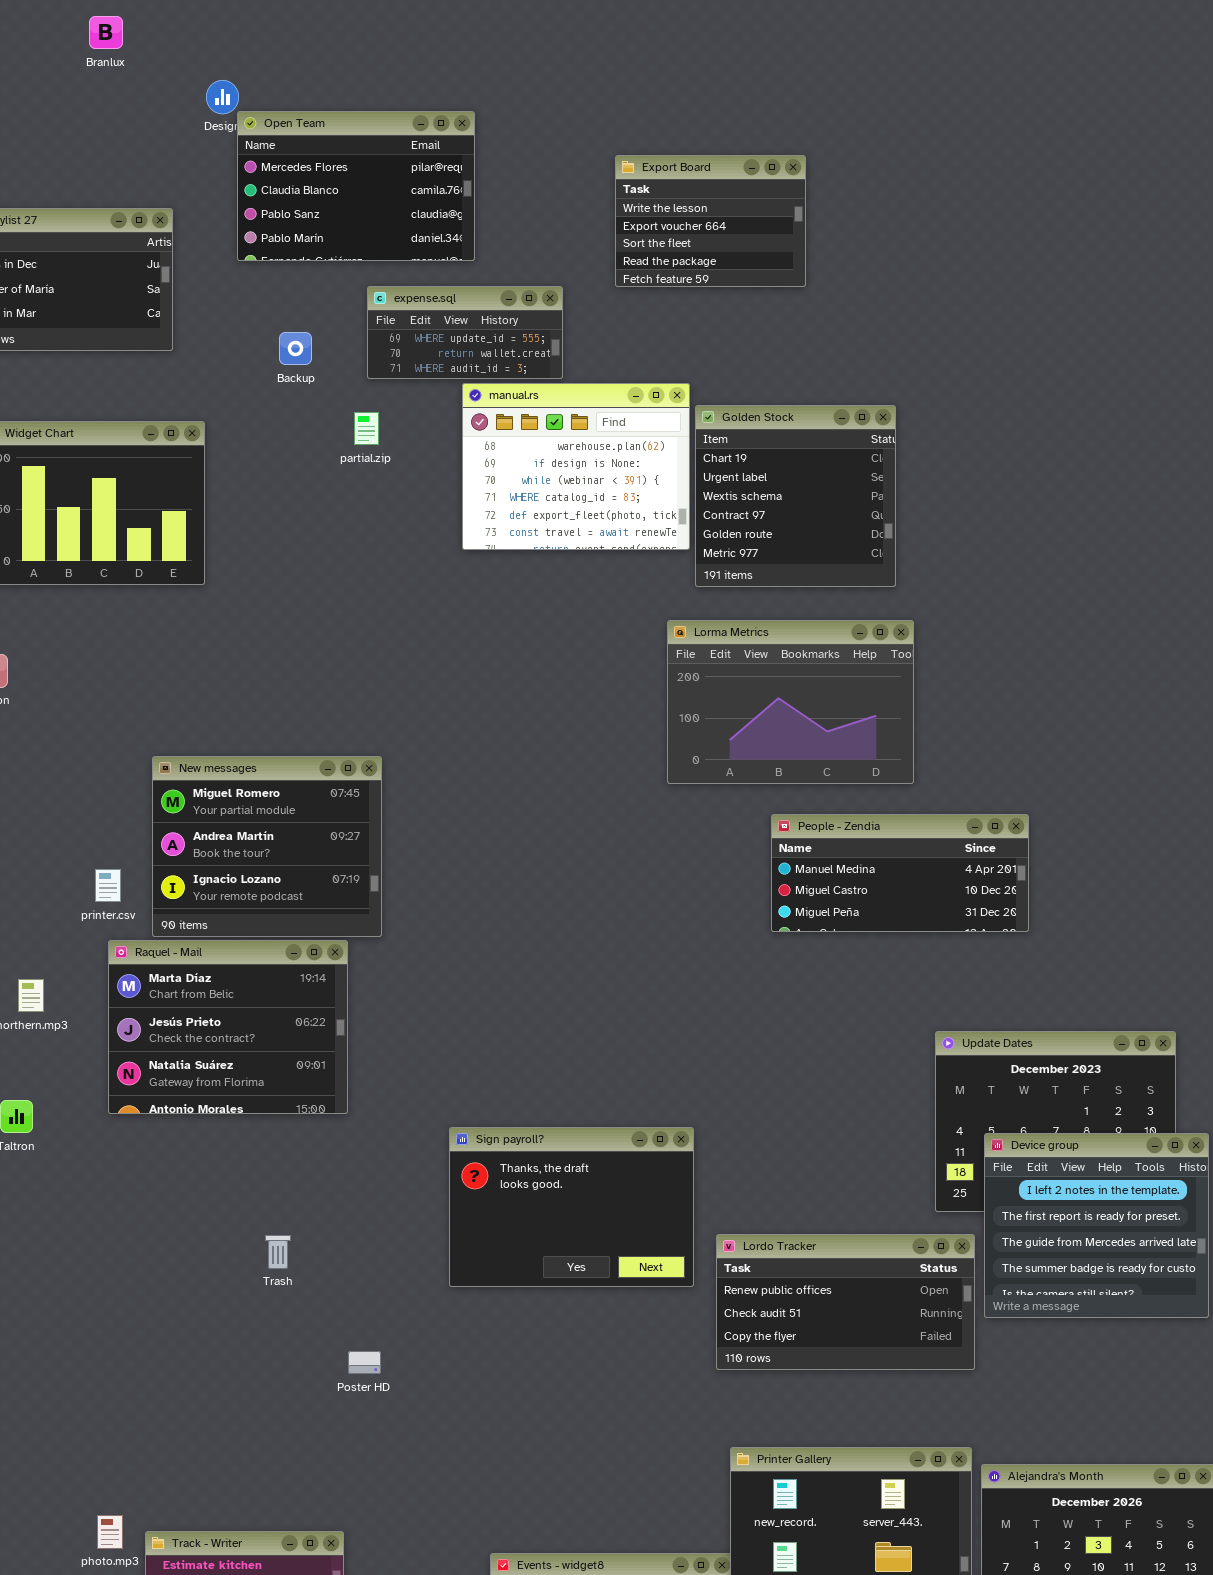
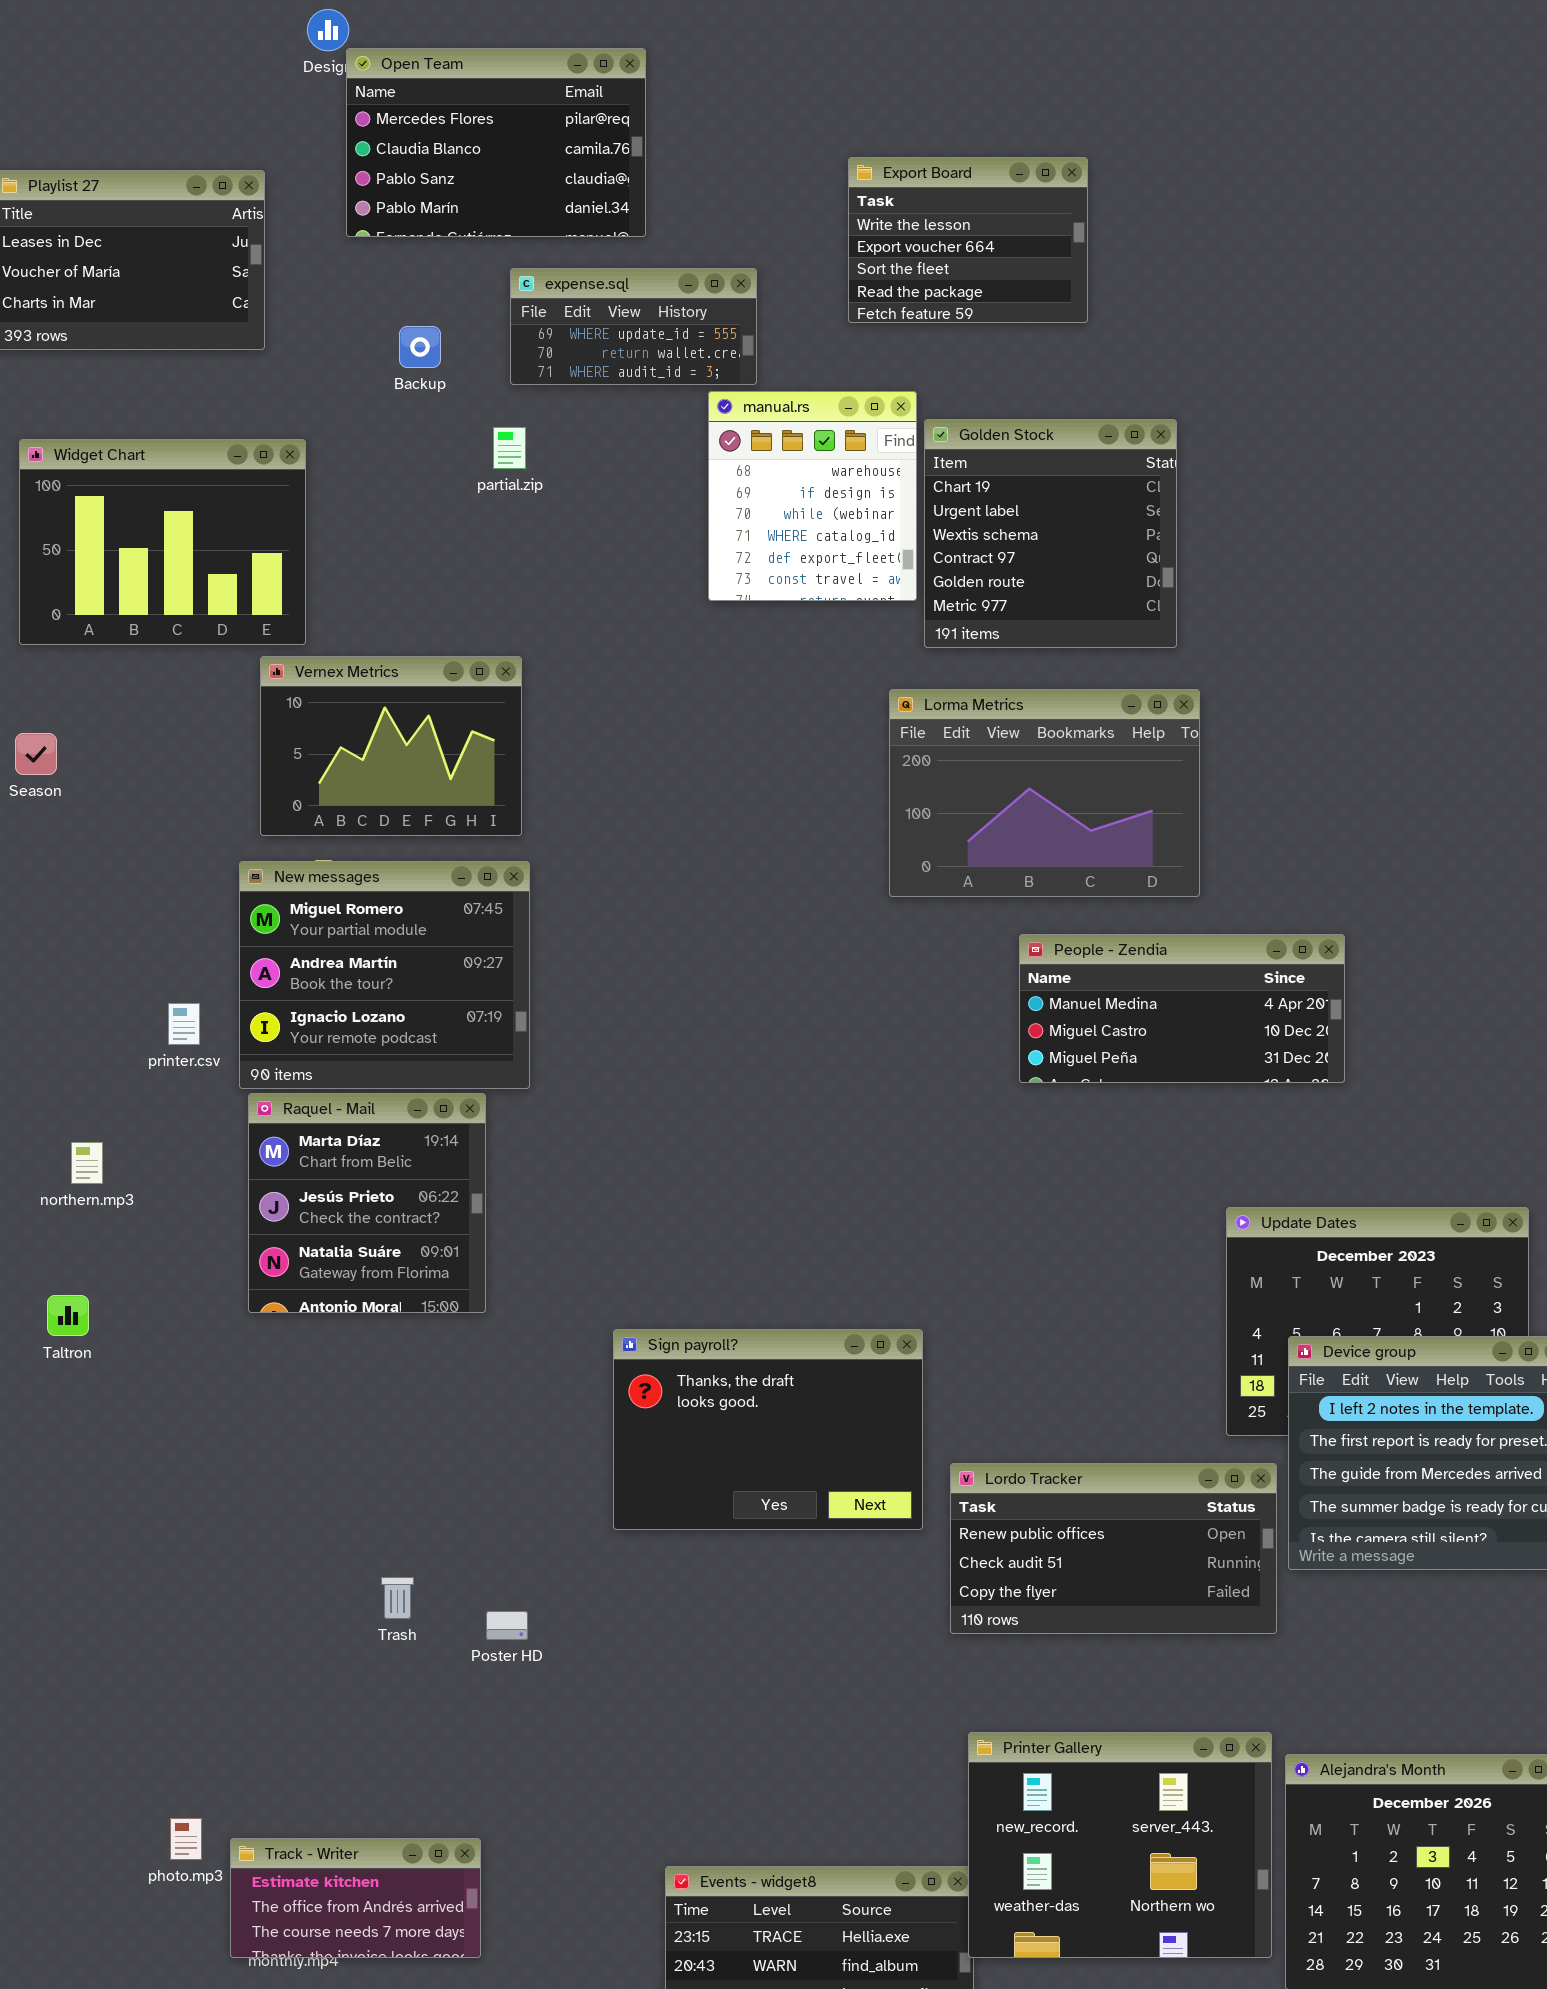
Export Board: [615,155,806,287] -> [848,157,1088,323], moved
manual.rs: [462,383,690,550] -> [708,391,917,601], resized
Vernex Metrics: none -> [260,656,522,836], opened
Raquel - Mail: [108,940,348,1114] -> [248,1093,486,1313], resized
Trash: [265,1235,291,1269] -> [381,1577,414,1619], moved

